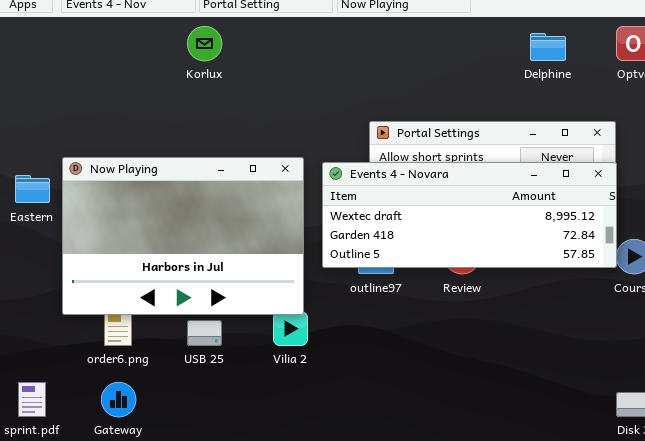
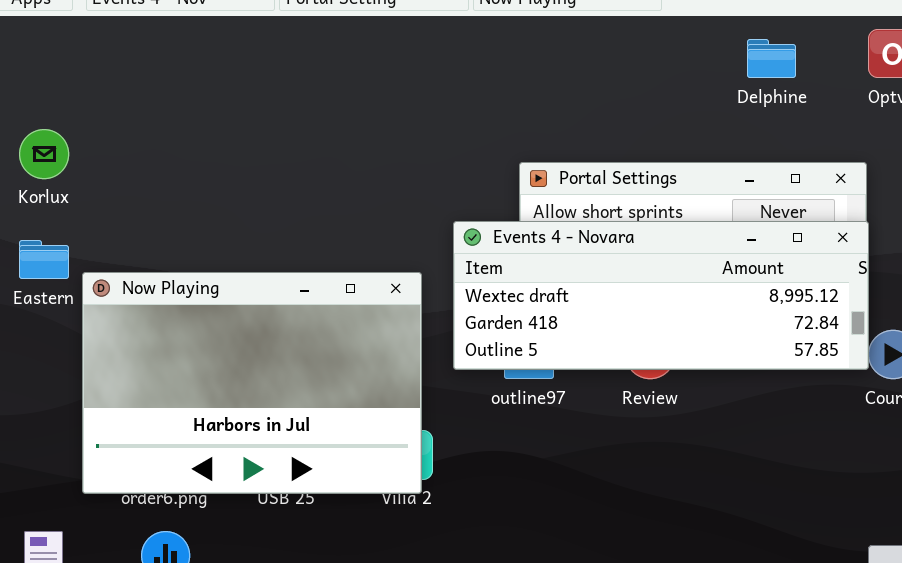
Korlux: [187,26,222,61] -> [19,129,69,179], moved
Now Playing: [62,157,304,315] -> [82,272,422,494], moved

